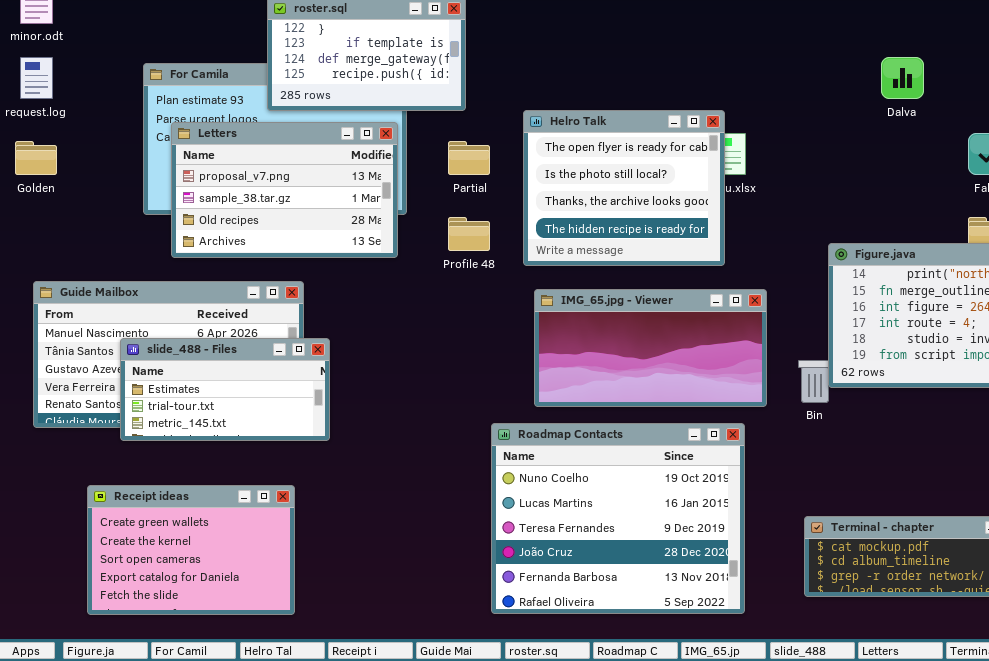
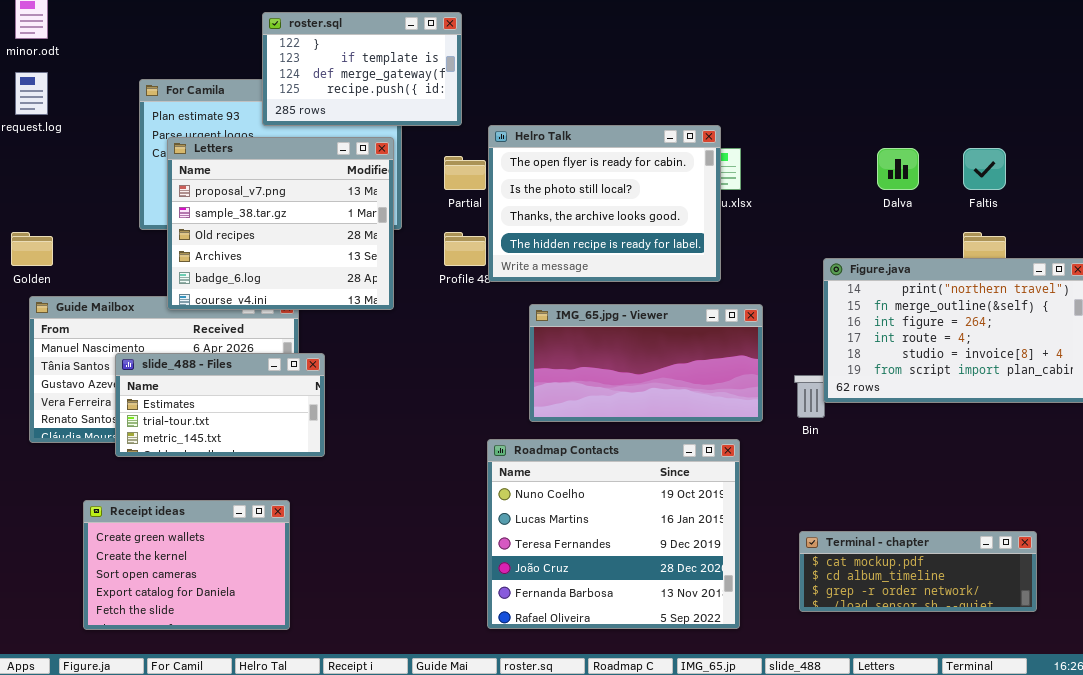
Dalva: [881,57,924,99] -> [877,148,919,190], moved
Helro Talk: [523,110,725,266] -> [488,125,721,282], resized
Letters: [171,122,398,258] -> [167,137,394,310], resized
Golden: [15,141,57,175] -> [11,232,53,266], moved

